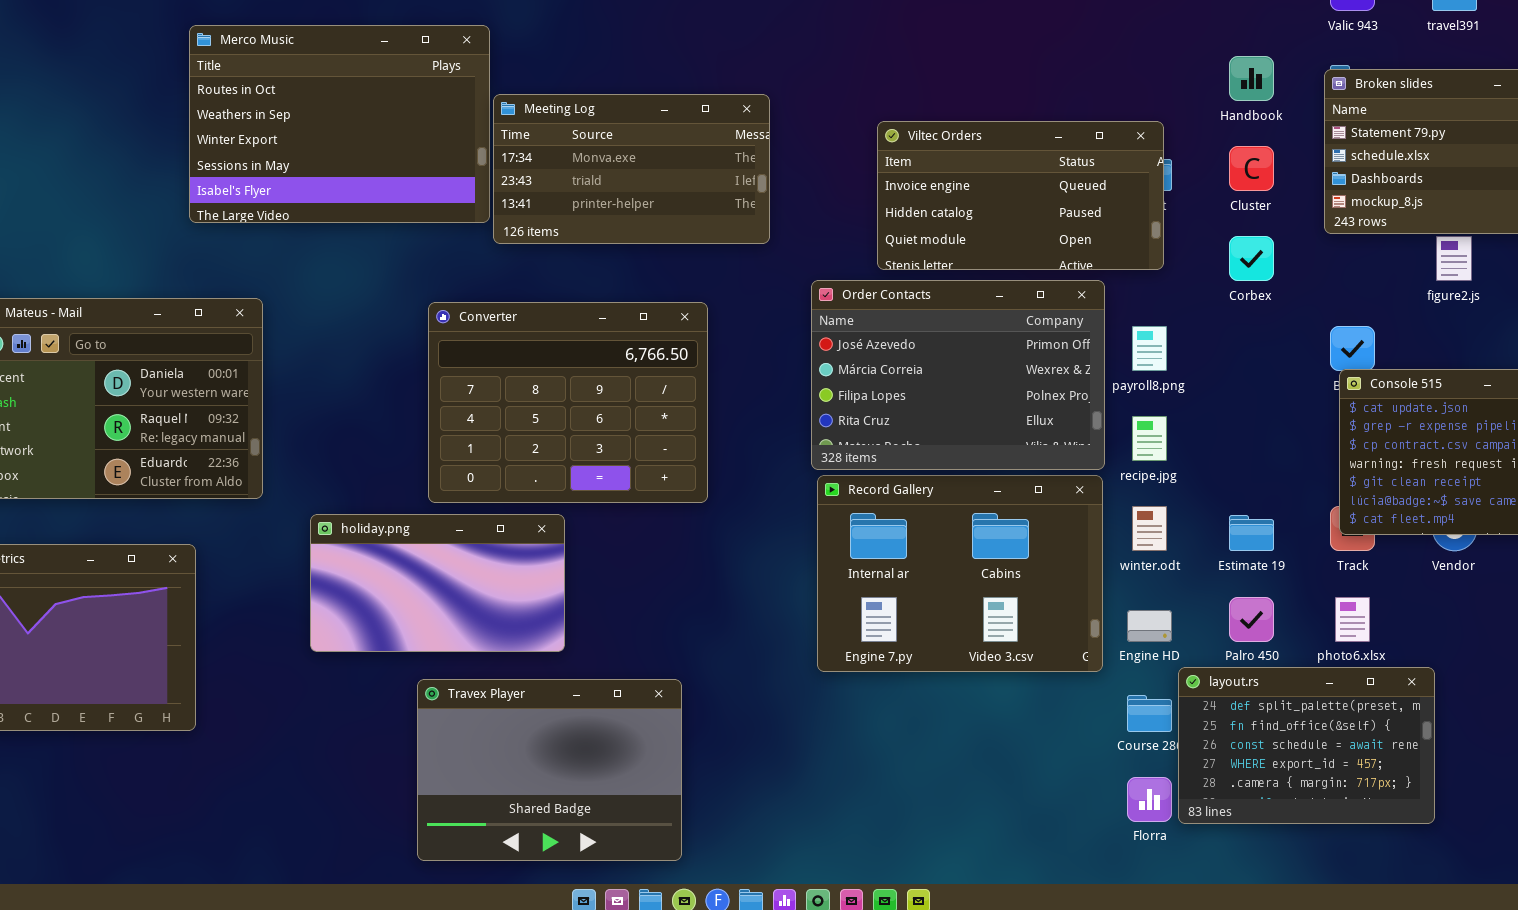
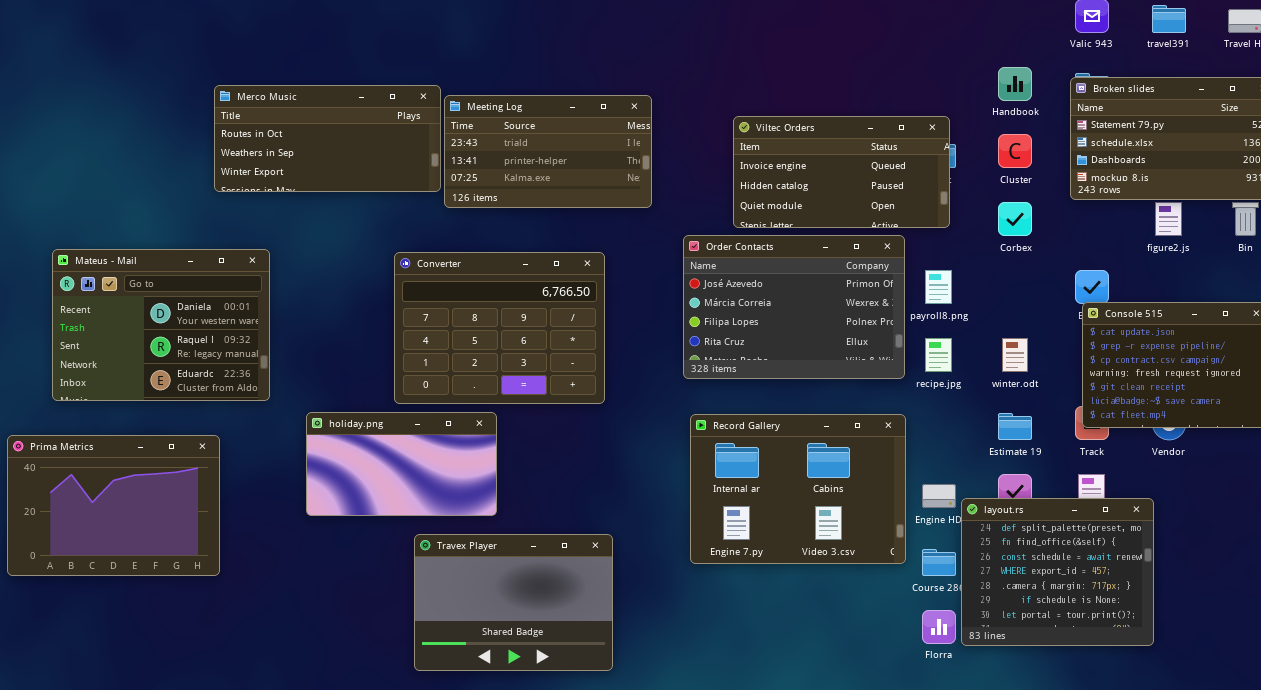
Merco Music: [189,25,490,223] -> [214,85,441,192], resized
Meeting Log: [493,94,770,244] -> [444,95,652,208], scrolled down 1 row
Record Gallery: [817,475,1103,672] -> [690,414,906,564], moved
winter.odt: [1132,506,1167,551] -> [1002,338,1028,372], moved
layout.rs: [1178,667,1435,824] -> [961,498,1154,646], resized
Travex Player: [417,679,682,861] -> [414,534,613,671], moved

